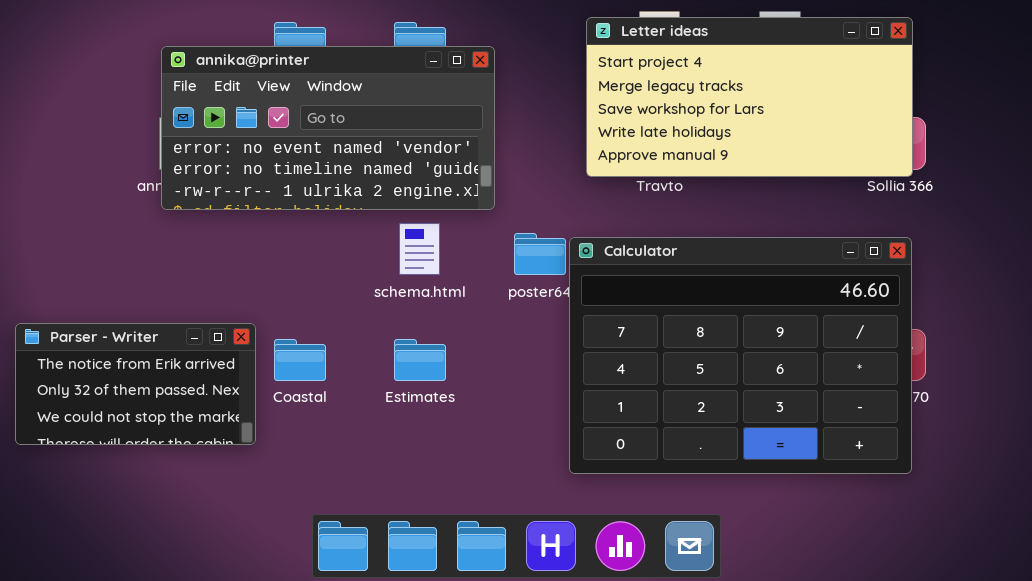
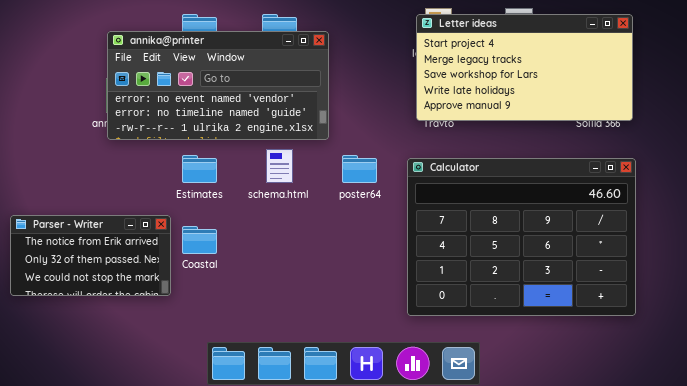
Letter ideas: [586,17,913,177] -> [416,14,633,121], moved
Calculator: [569,237,912,474] -> [407,158,636,316], moved
Estimates: [394,339,446,381] -> [182,155,217,183], moved

